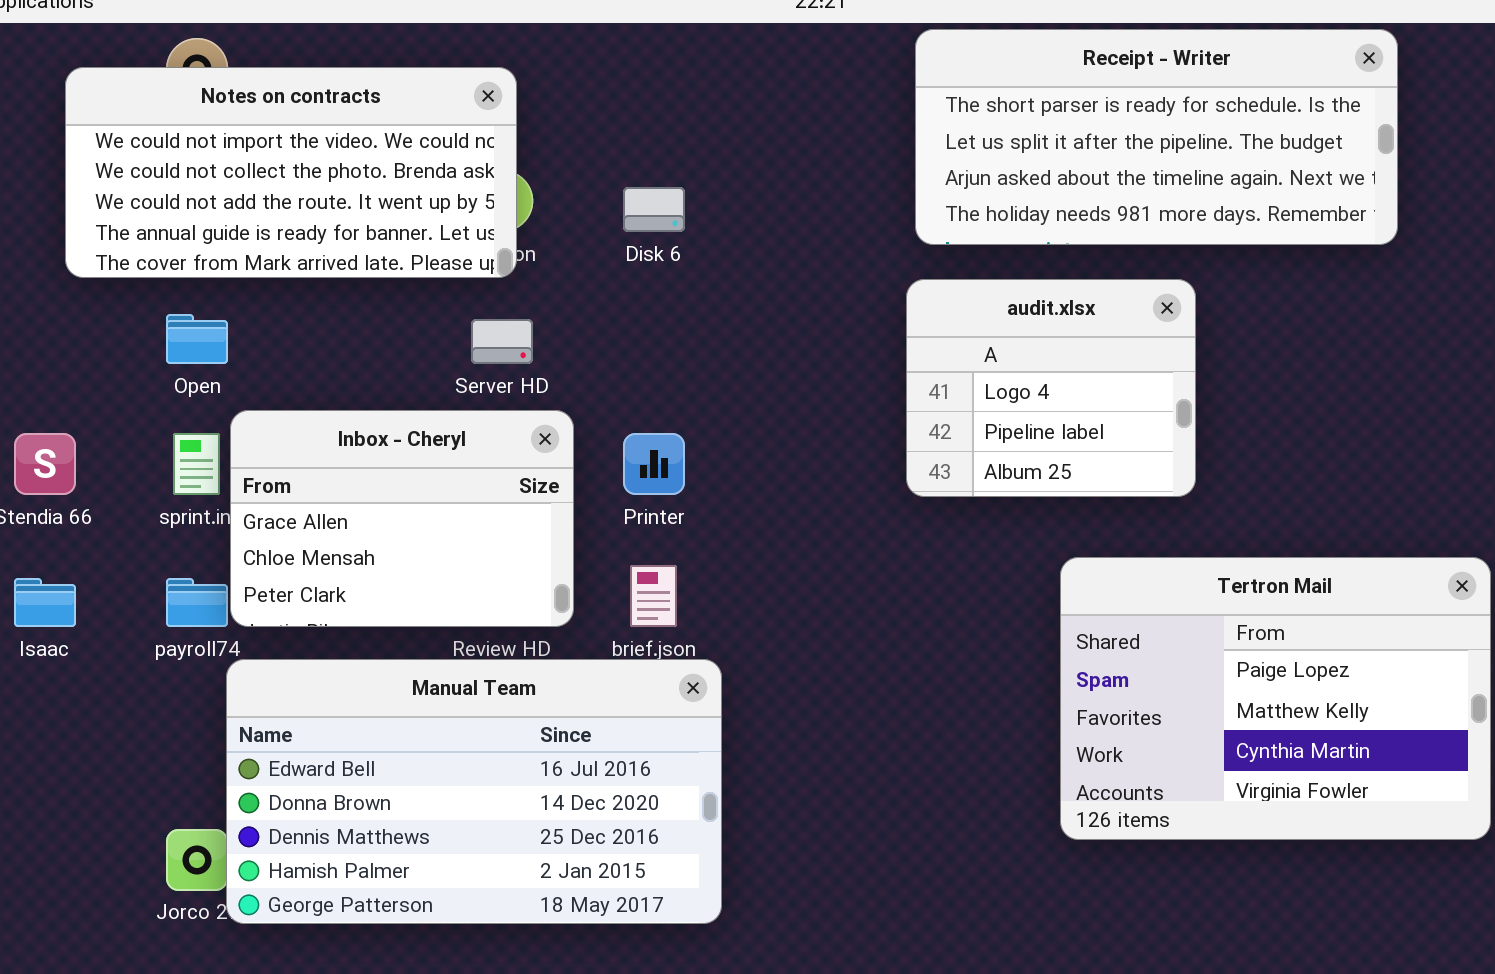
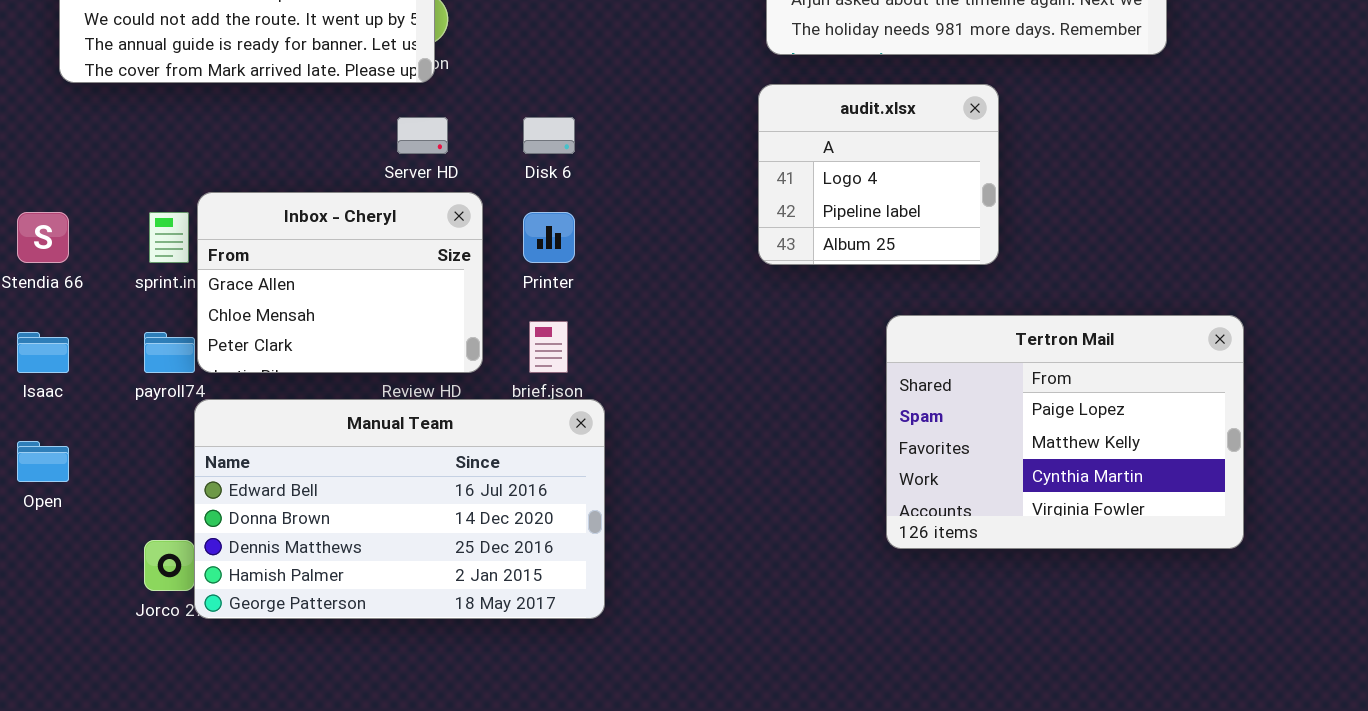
Disk 6: [623,187,685,232] -> [523,117,575,154], moved
Open: [166,314,228,364] -> [17,441,69,482], moved

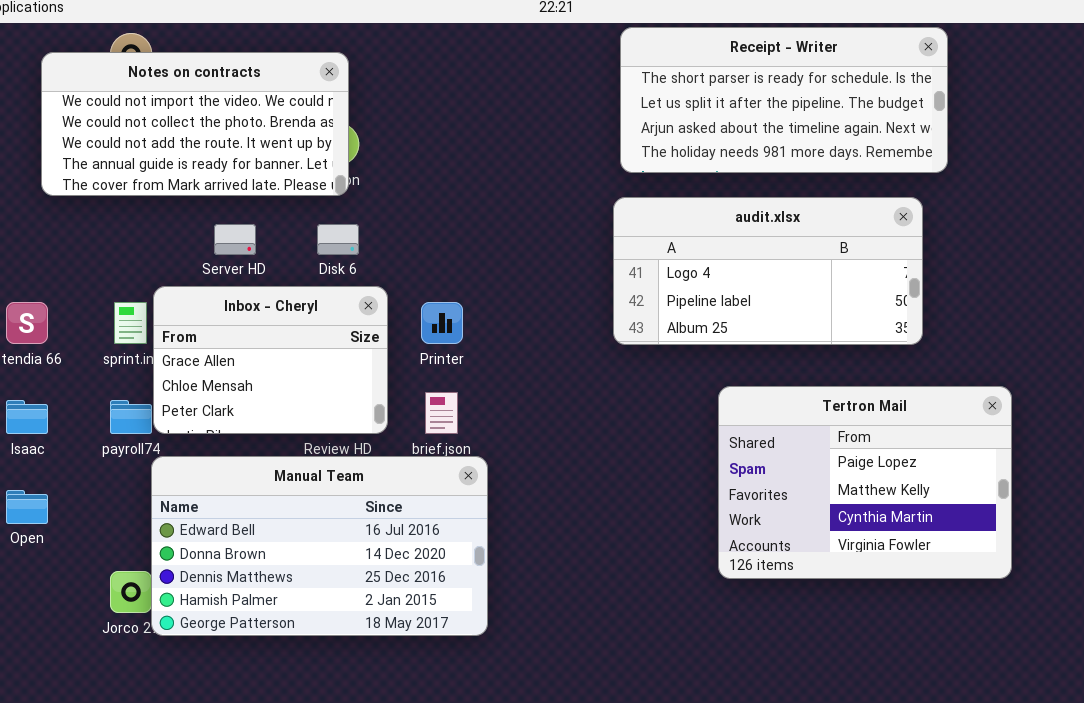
audit.xlsx: [758,84,999,265] -> [613,197,923,345], resized
Server HD: [397,117,448,154] -> [214,224,256,255], moved
Disk 6: [523,117,575,154] -> [317,224,359,255], moved

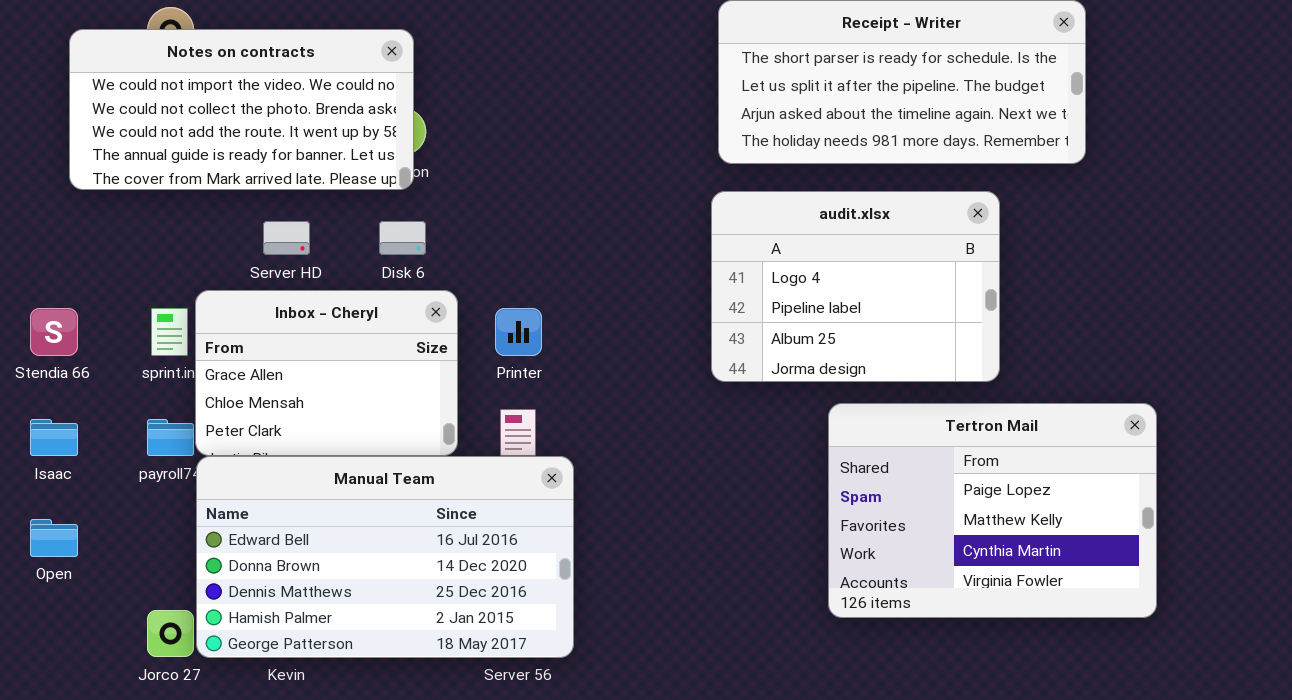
audit.xlsx: [613,197,923,345] -> [711,191,1000,382], resized
Manual Team: [151,456,488,636] -> [196,456,574,658], moved

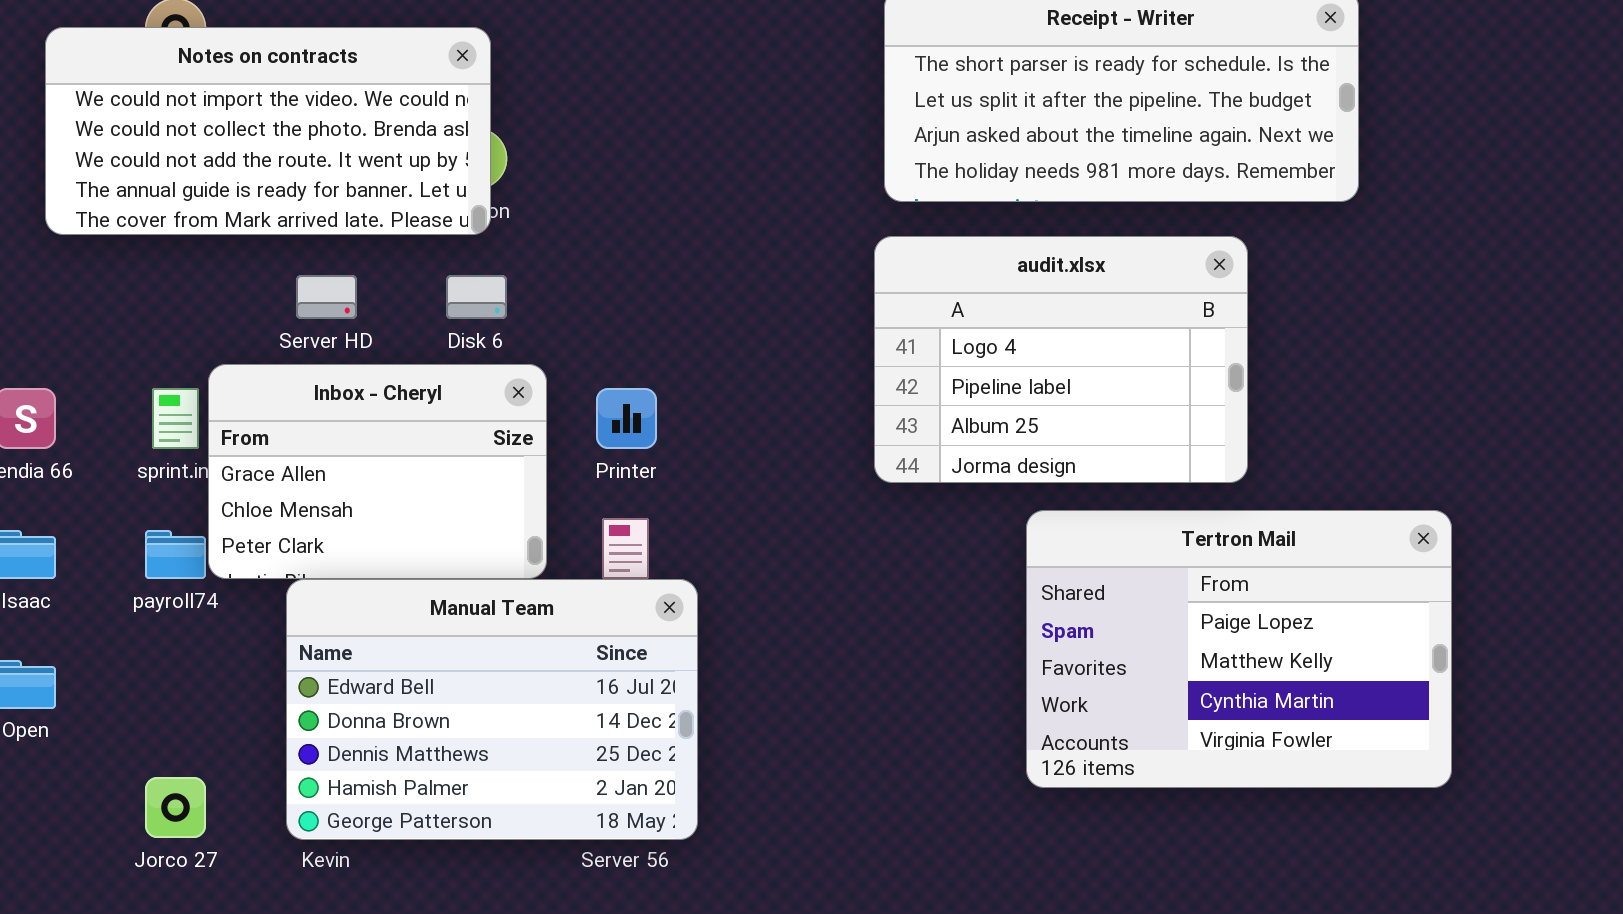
Manual Team: [196,456,574,658] -> [286,579,698,840], resized

